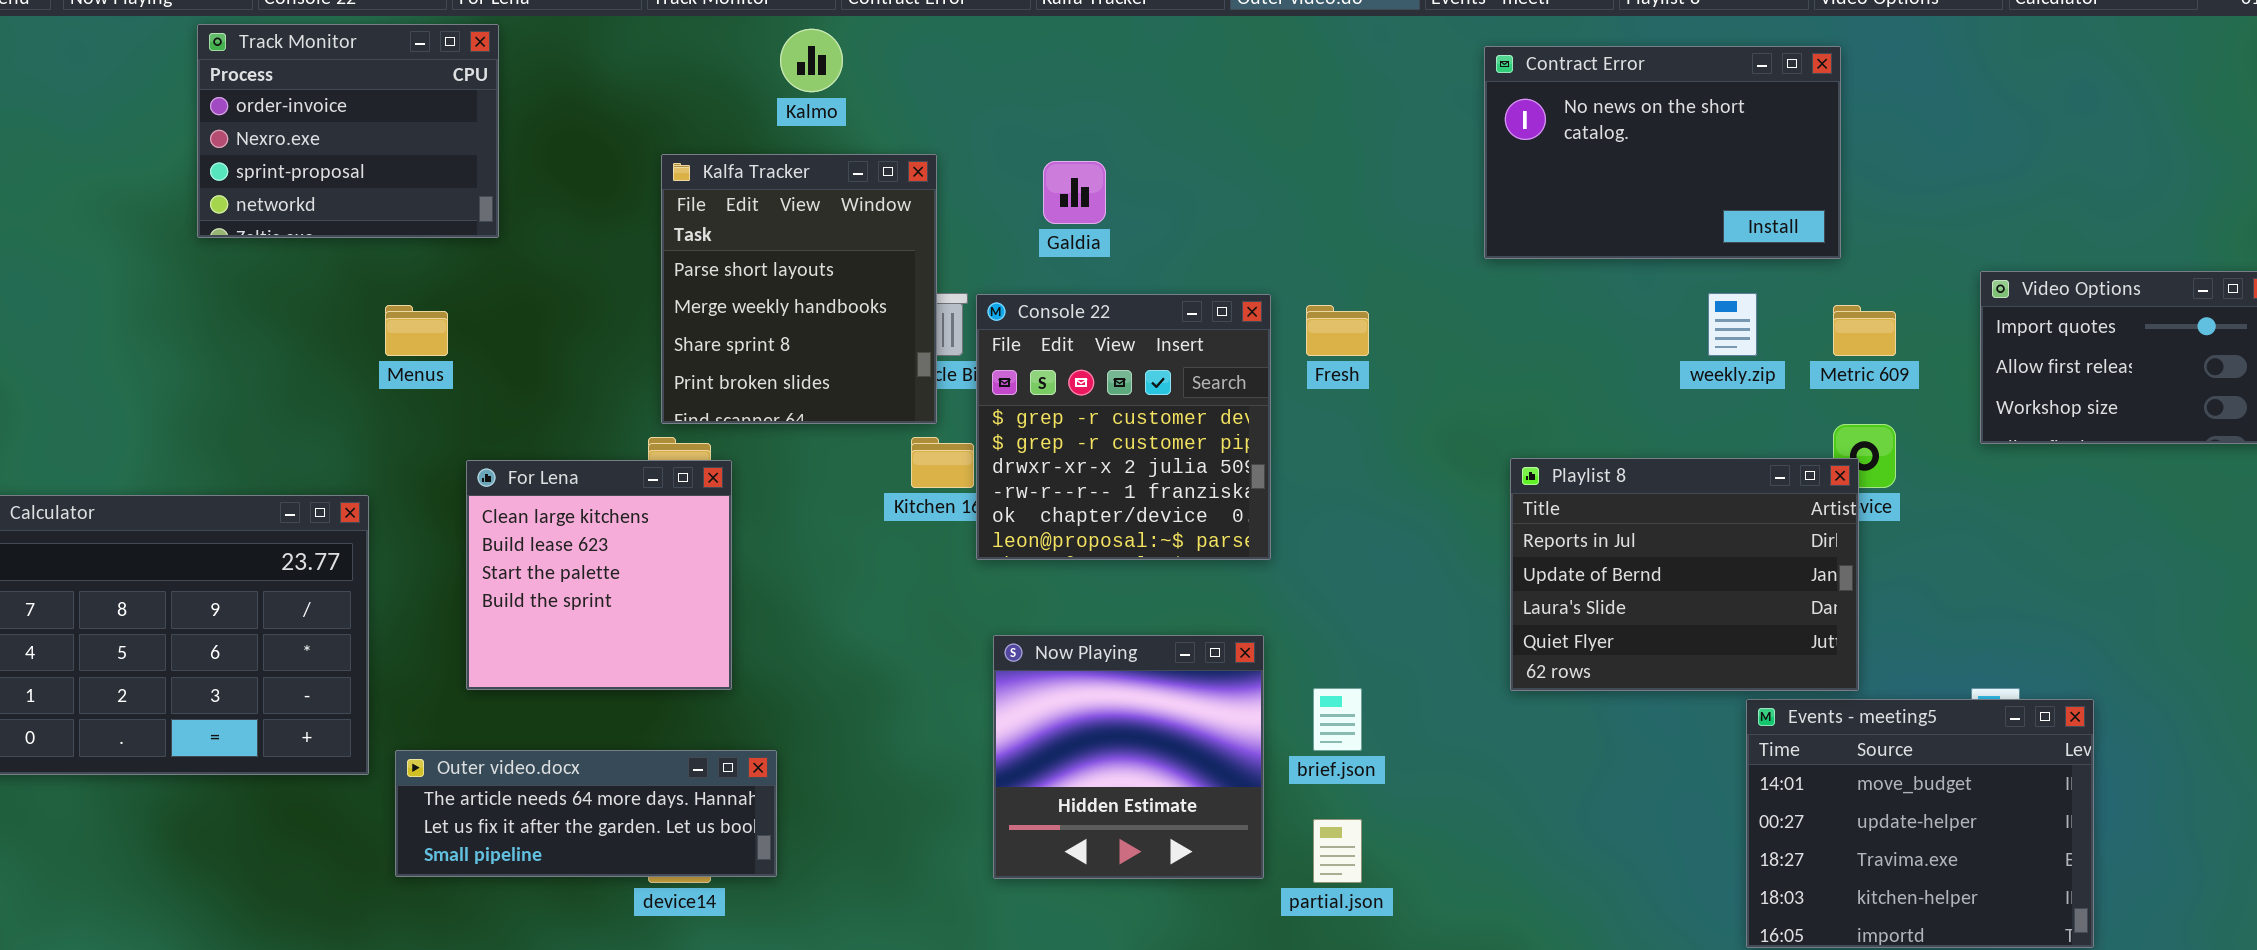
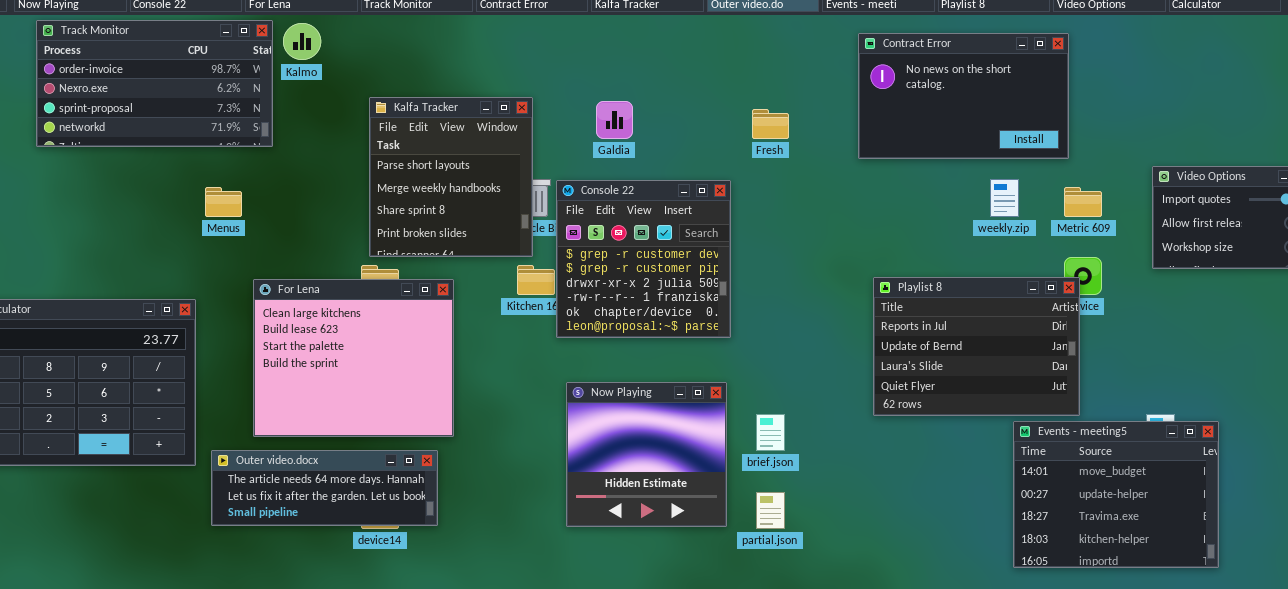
Track Monitor: [197,24,499,238] -> [36,20,273,147], resized
Kalmo: [780,29,843,92] -> [283,23,321,60], moved
Fresh: [1306,305,1369,356] -> [752,109,789,139], moved
For Lena: [466,460,732,690] -> [253,279,454,437], resized

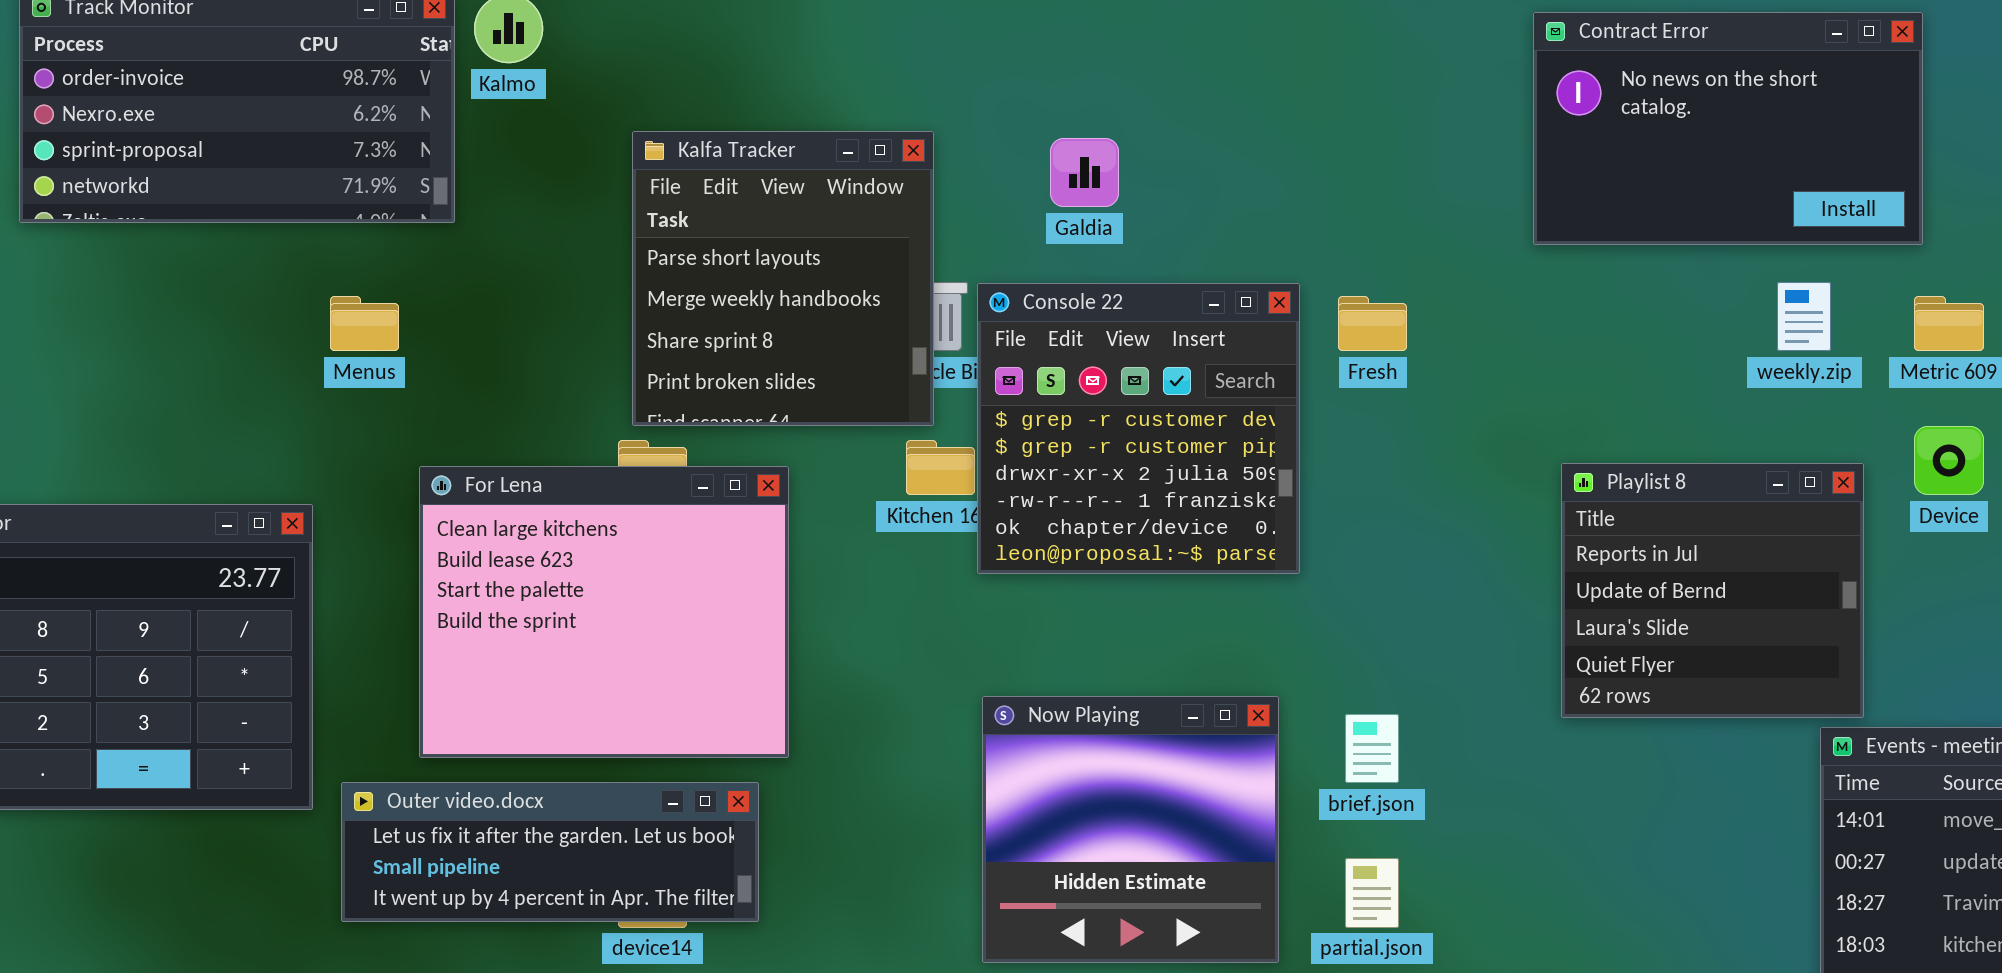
Fresh: [752,109,789,139] -> [1338,296,1407,351], moved
Playlist 8: [873,277,1080,416] -> [1561,463,1864,718], resized
Now Playing: [566,382,727,527] -> [982,696,1279,963], moved
Outer video.docx: [211,450,438,526] -> [341,782,759,922], scrolled down 1 row

